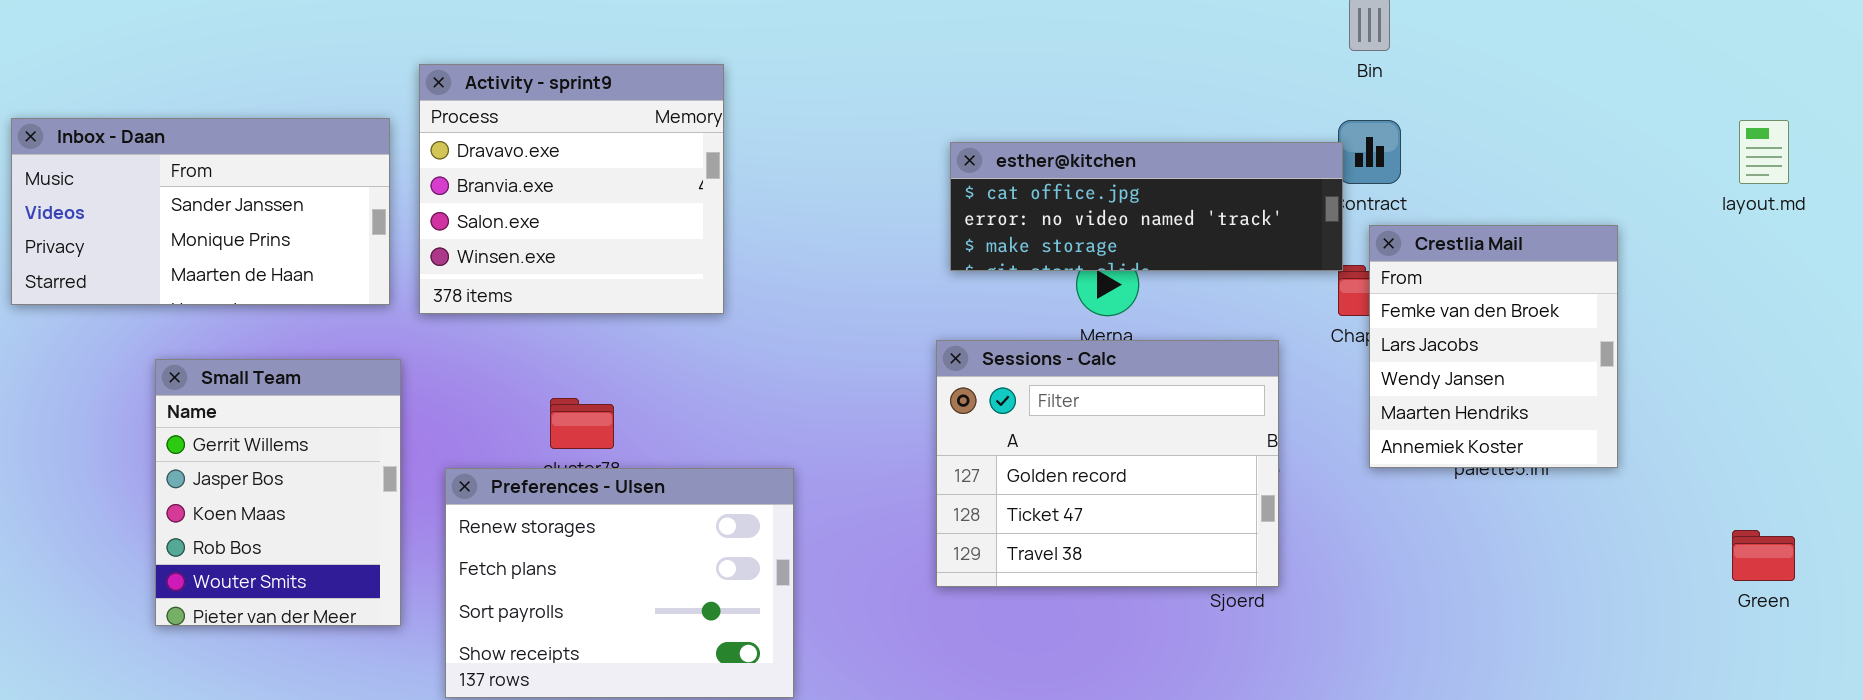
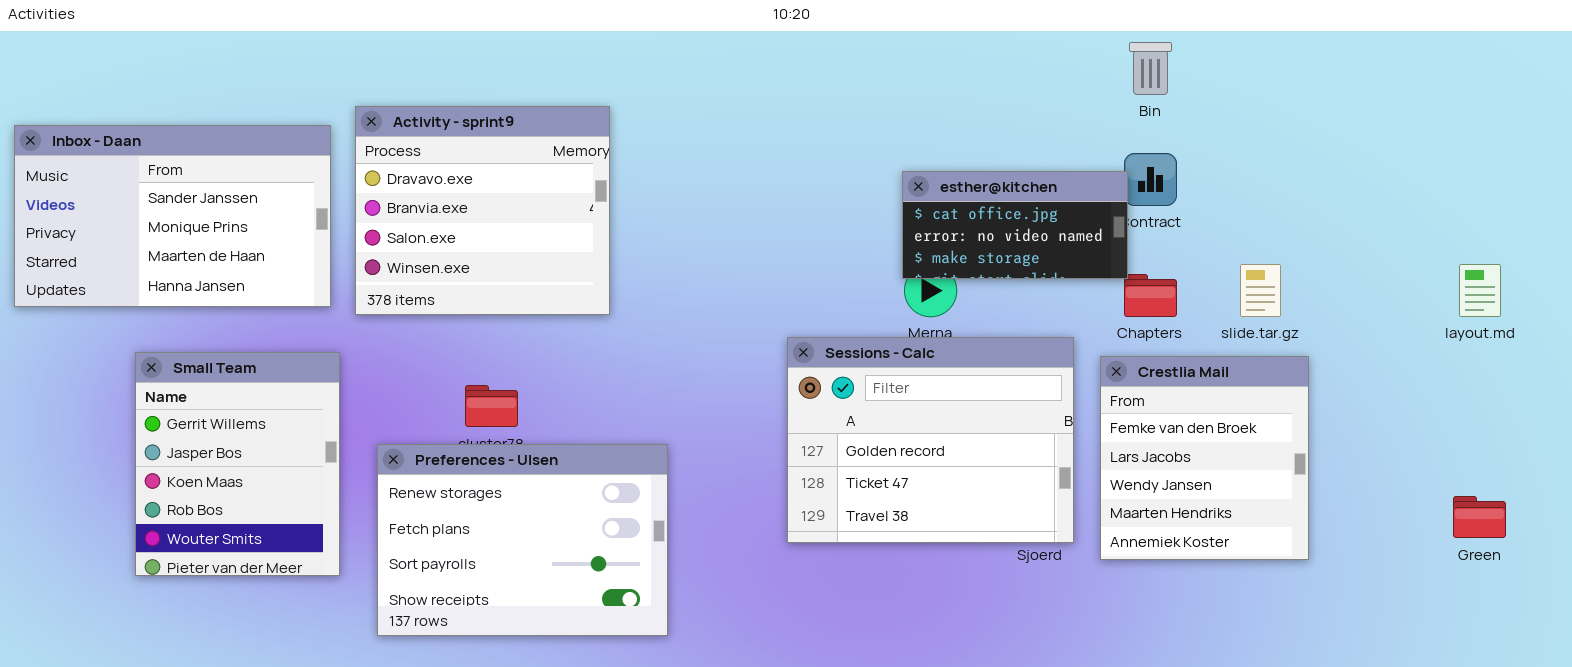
Inbox - Daan: [11,118,390,305] -> [14,125,331,307], resized
layout.md: [1739,120,1789,184] -> [1459,264,1501,317], moved
esther@kitchen: [950,142,1343,271] -> [902,171,1128,279], resized
Crestlia Mail: [1369,225,1618,468] -> [1100,356,1309,560], moved

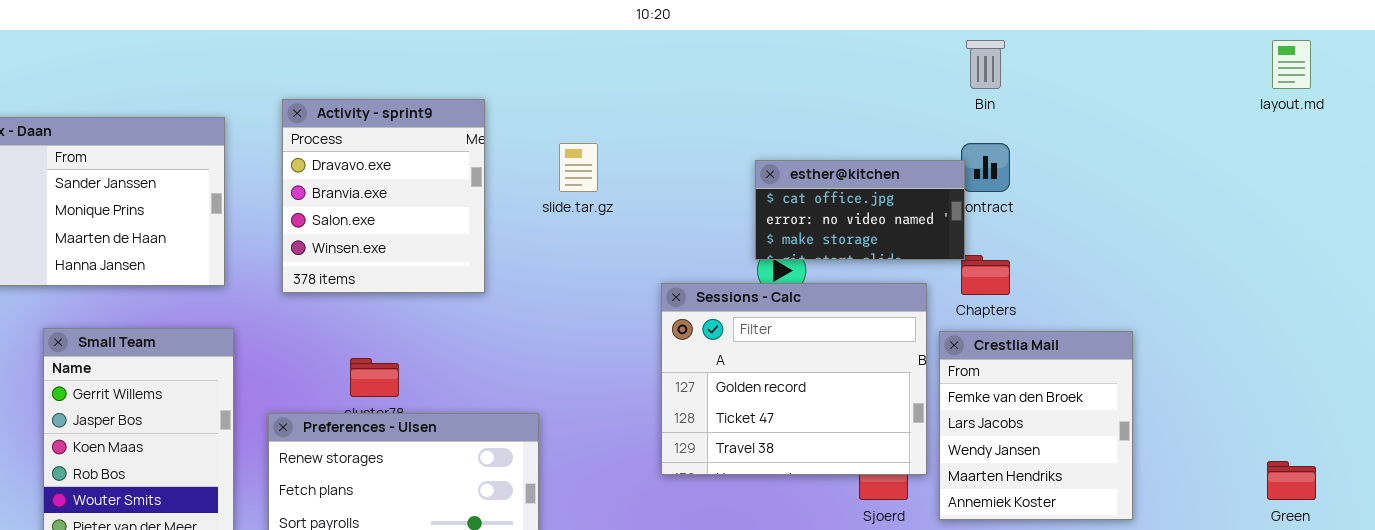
Activity - sprint9: [355,106,610,315] -> [282,99,485,293], resized
slide.tar.gz: [1240,264,1281,317] -> [559,143,598,192], moved
layout.md: [1459,264,1501,317] -> [1272,40,1311,89], moved
Sessions - Calc: [787,337,1074,543] -> [661,283,927,475], moved

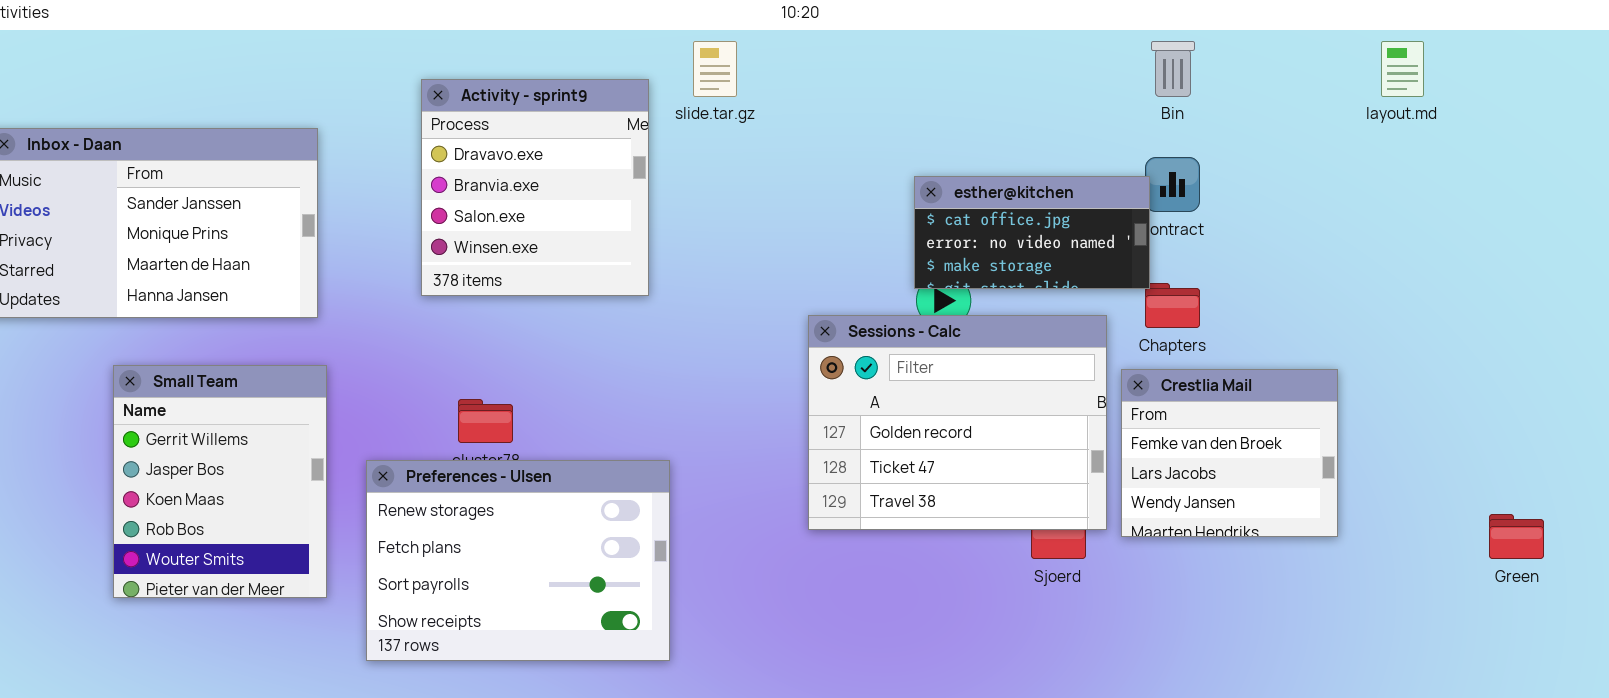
layout.md: [1272,40,1311,89] -> [1381,41,1424,97], moved
Activity - sprint9: [282,99,485,293] -> [421,79,649,296], moved
slide.tar.gz: [559,143,598,192] -> [693,41,737,97], moved
Crestlia Mail: [939,331,1133,520] -> [1121,369,1338,537], resized

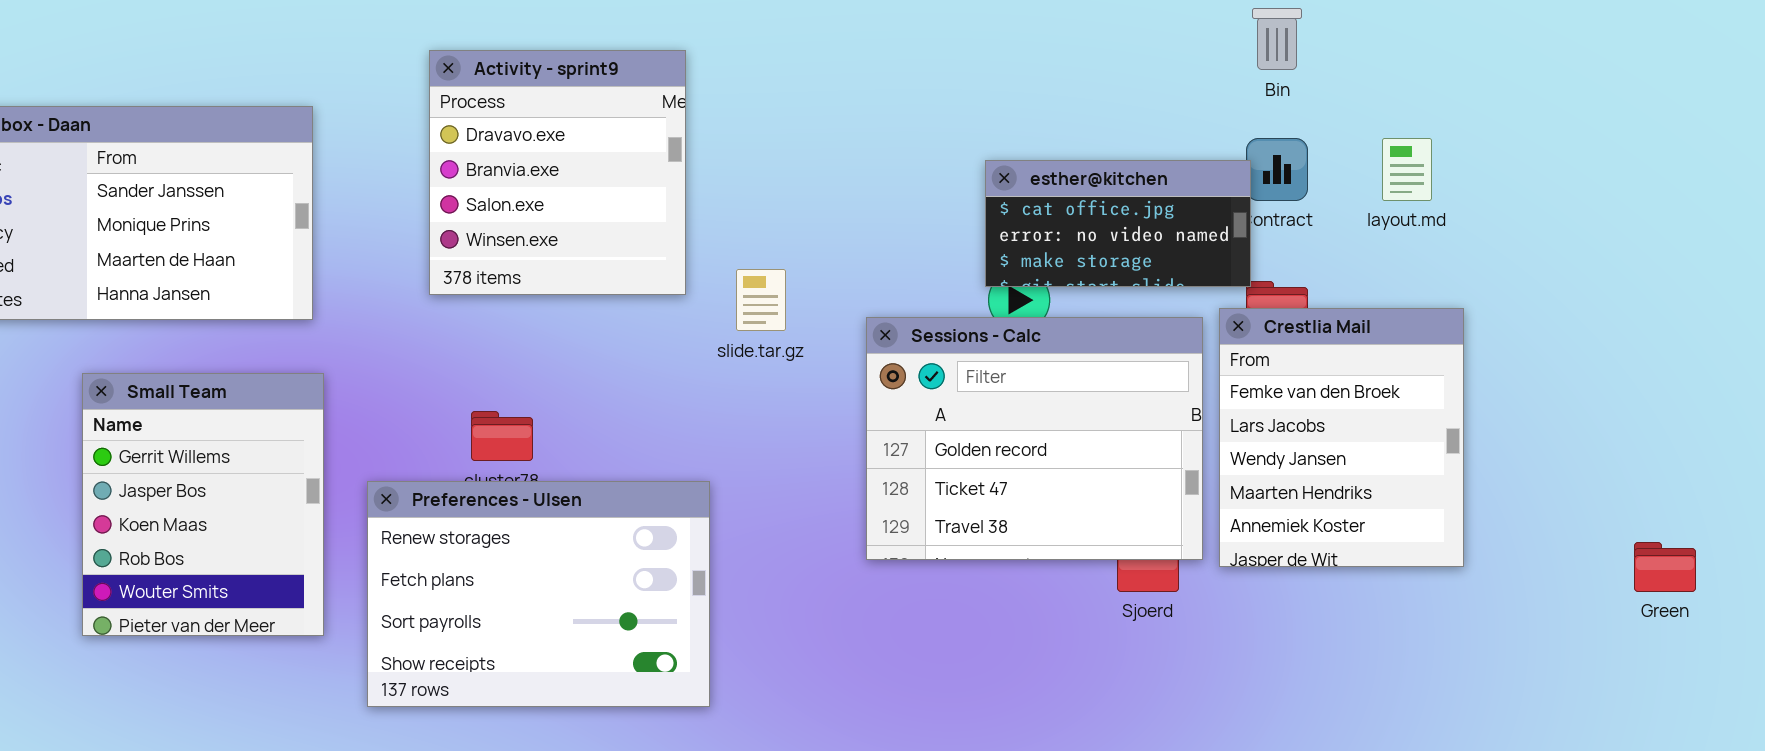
slide.tar.gz: [693,41,737,97] -> [736,269,786,331], moved
layout.md: [1381,41,1424,97] -> [1382,138,1432,201], moved
Crestlia Mail: [1121,369,1338,537] -> [1219,308,1464,567], resized

